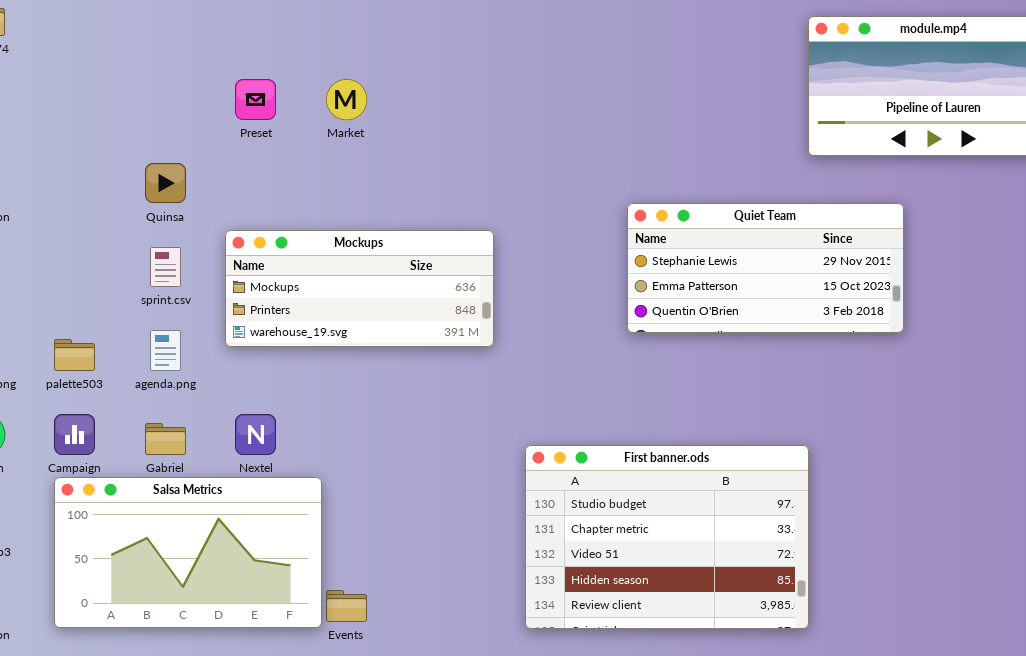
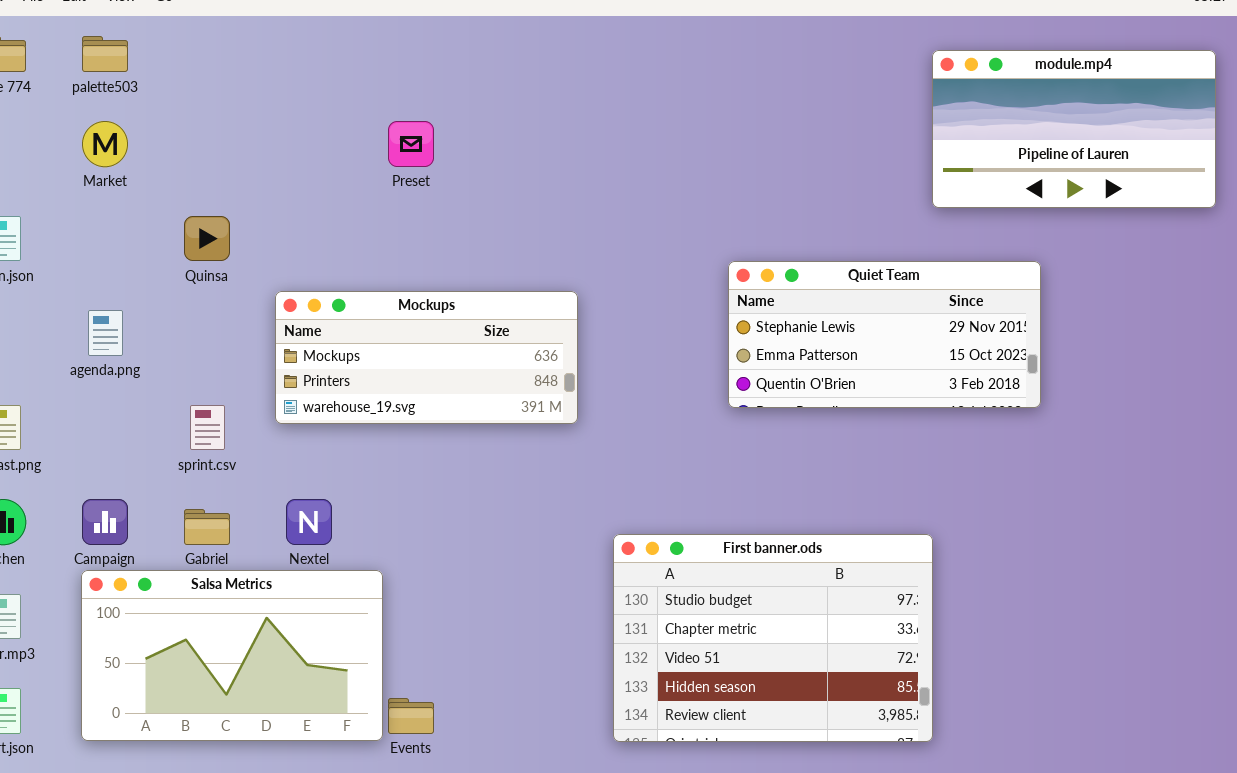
Preset: [235,79,276,120] -> [388,121,434,167], moved
Market: [326,79,367,120] -> [82,121,128,167], moved
sprint.csv: [150,247,181,287] -> [190,405,225,450], moved
agenda.png: [150,330,181,371] -> [88,310,123,356], moved
palette503: [54,339,95,371] -> [82,36,128,72], moved

